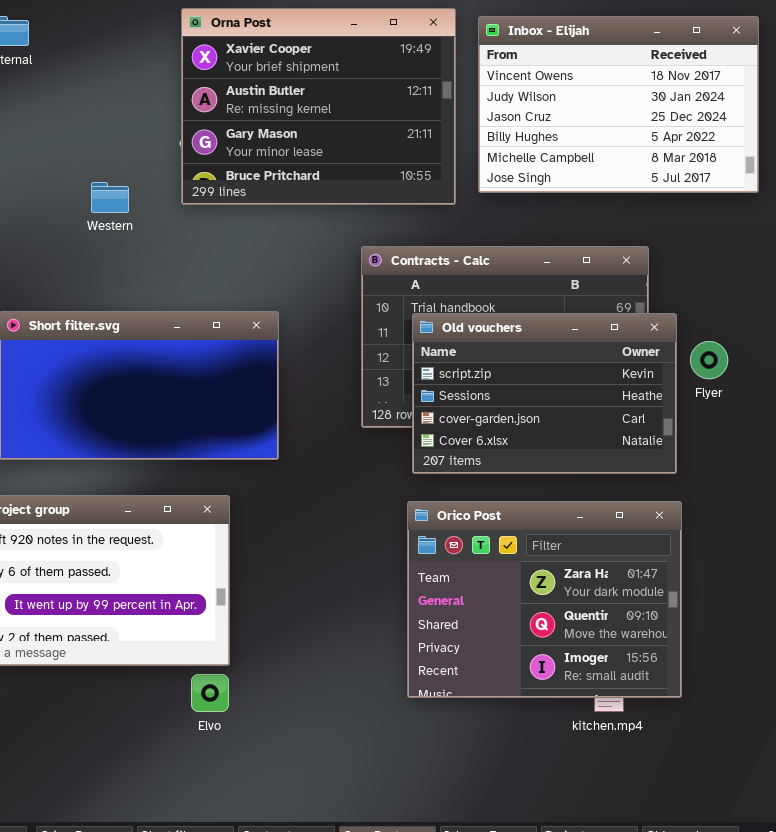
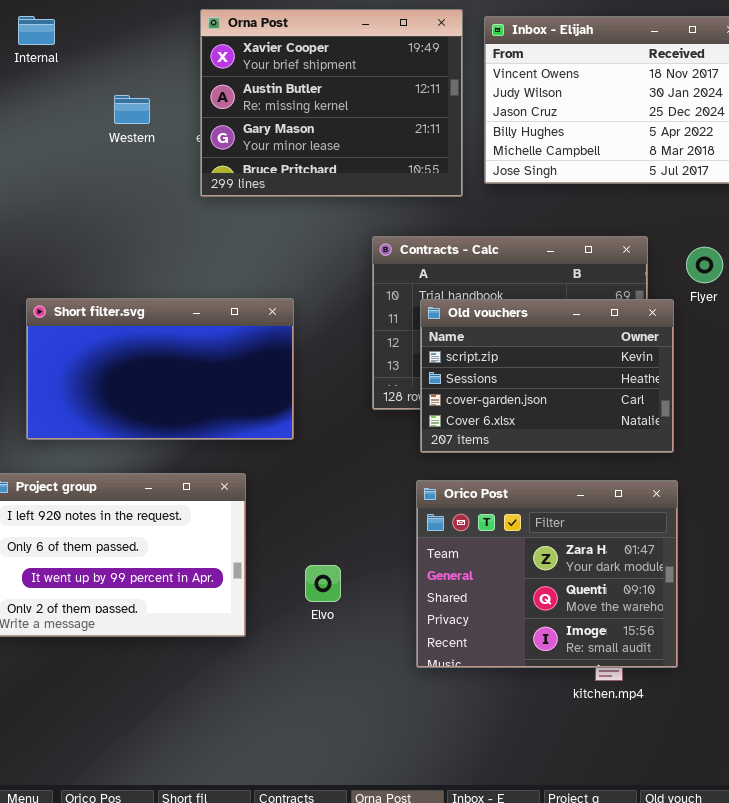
Western: [91,182,129,213] -> [114,95,150,124], moved
Flyer: [690,341,728,379] -> [686,247,723,283], moved
Elvo: [191,674,229,712] -> [305,565,341,602], moved

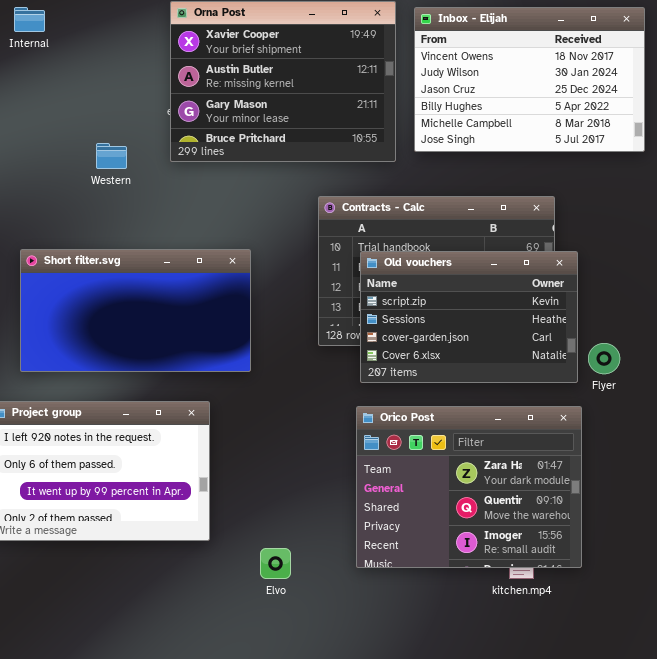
Western: [114,95,150,124] -> [96,143,127,169], moved
Flyer: [686,247,723,283] -> [588,343,620,374], moved
Elvo: [305,565,341,602] -> [260,548,291,579], moved

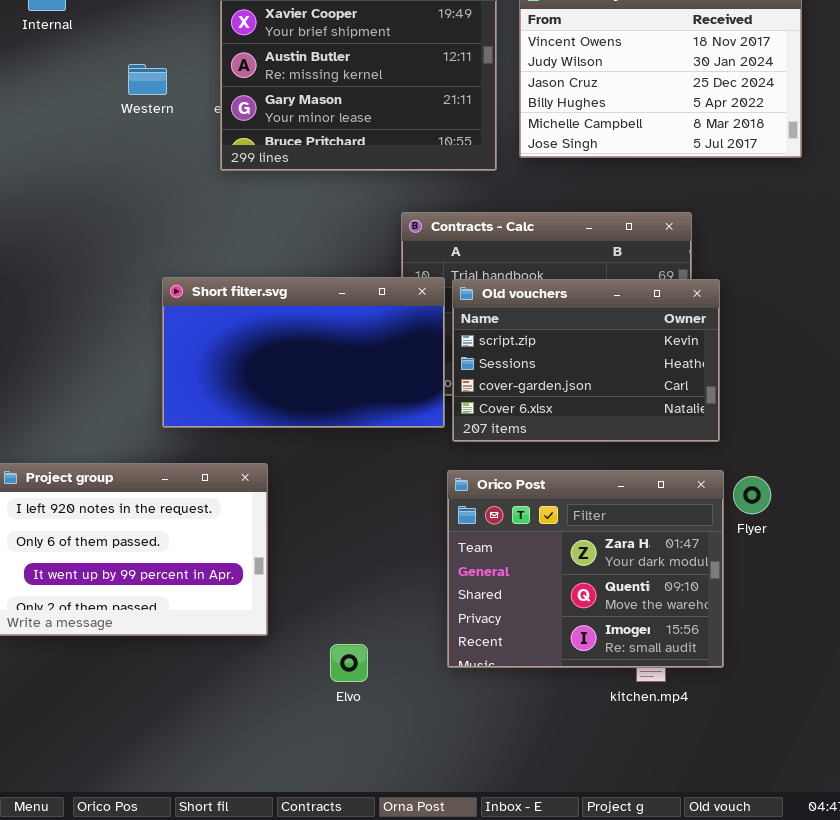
Western: [96,143,127,169] -> [128,64,167,95], moved
Short filter.svg: [20,249,251,372] -> [162,277,445,428], moved
Flyer: [588,343,620,374] -> [733,476,771,514], moved

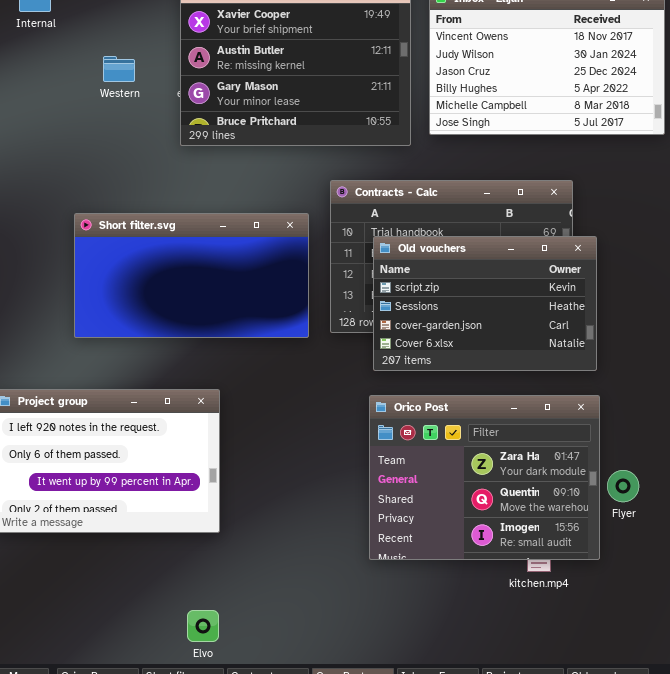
Short filter.svg: [162,277,445,428] -> [74,213,309,338], moved
Flyer: [733,476,771,514] -> [607,470,639,502], moved
Elvo: [330,644,368,682] -> [187,610,219,642], moved

